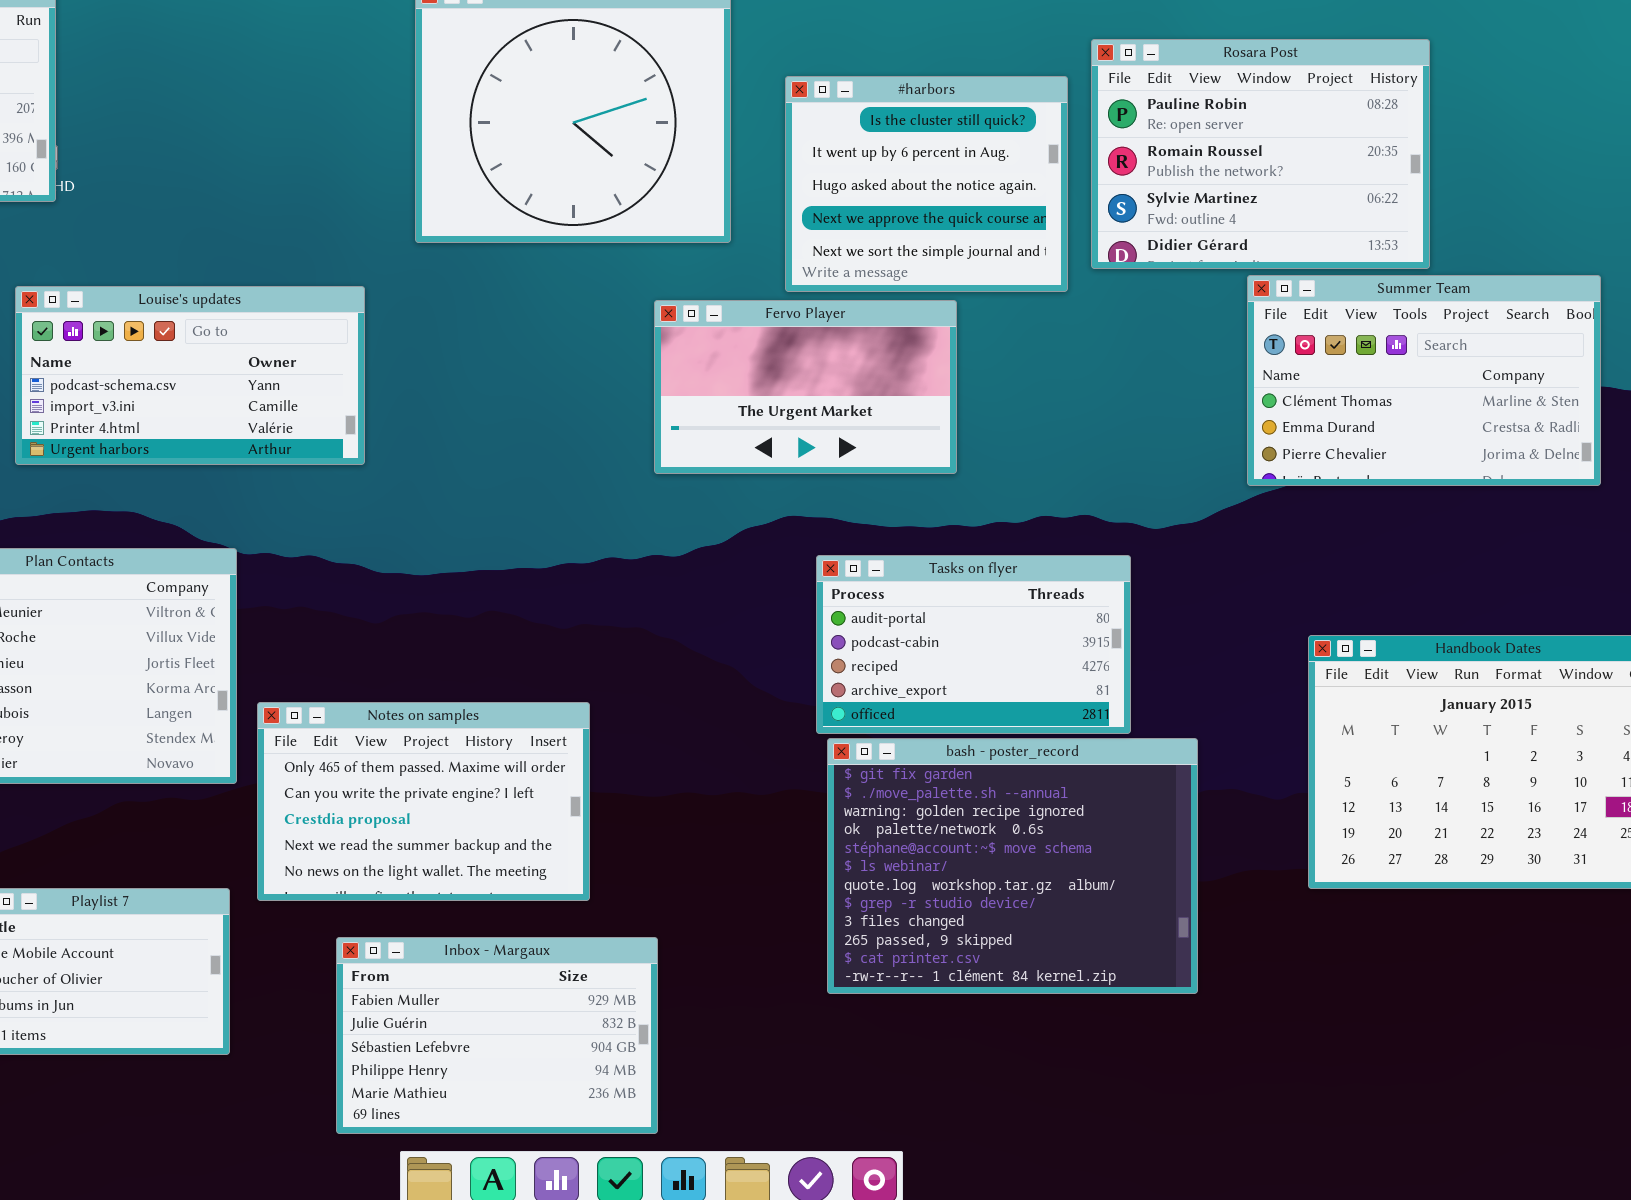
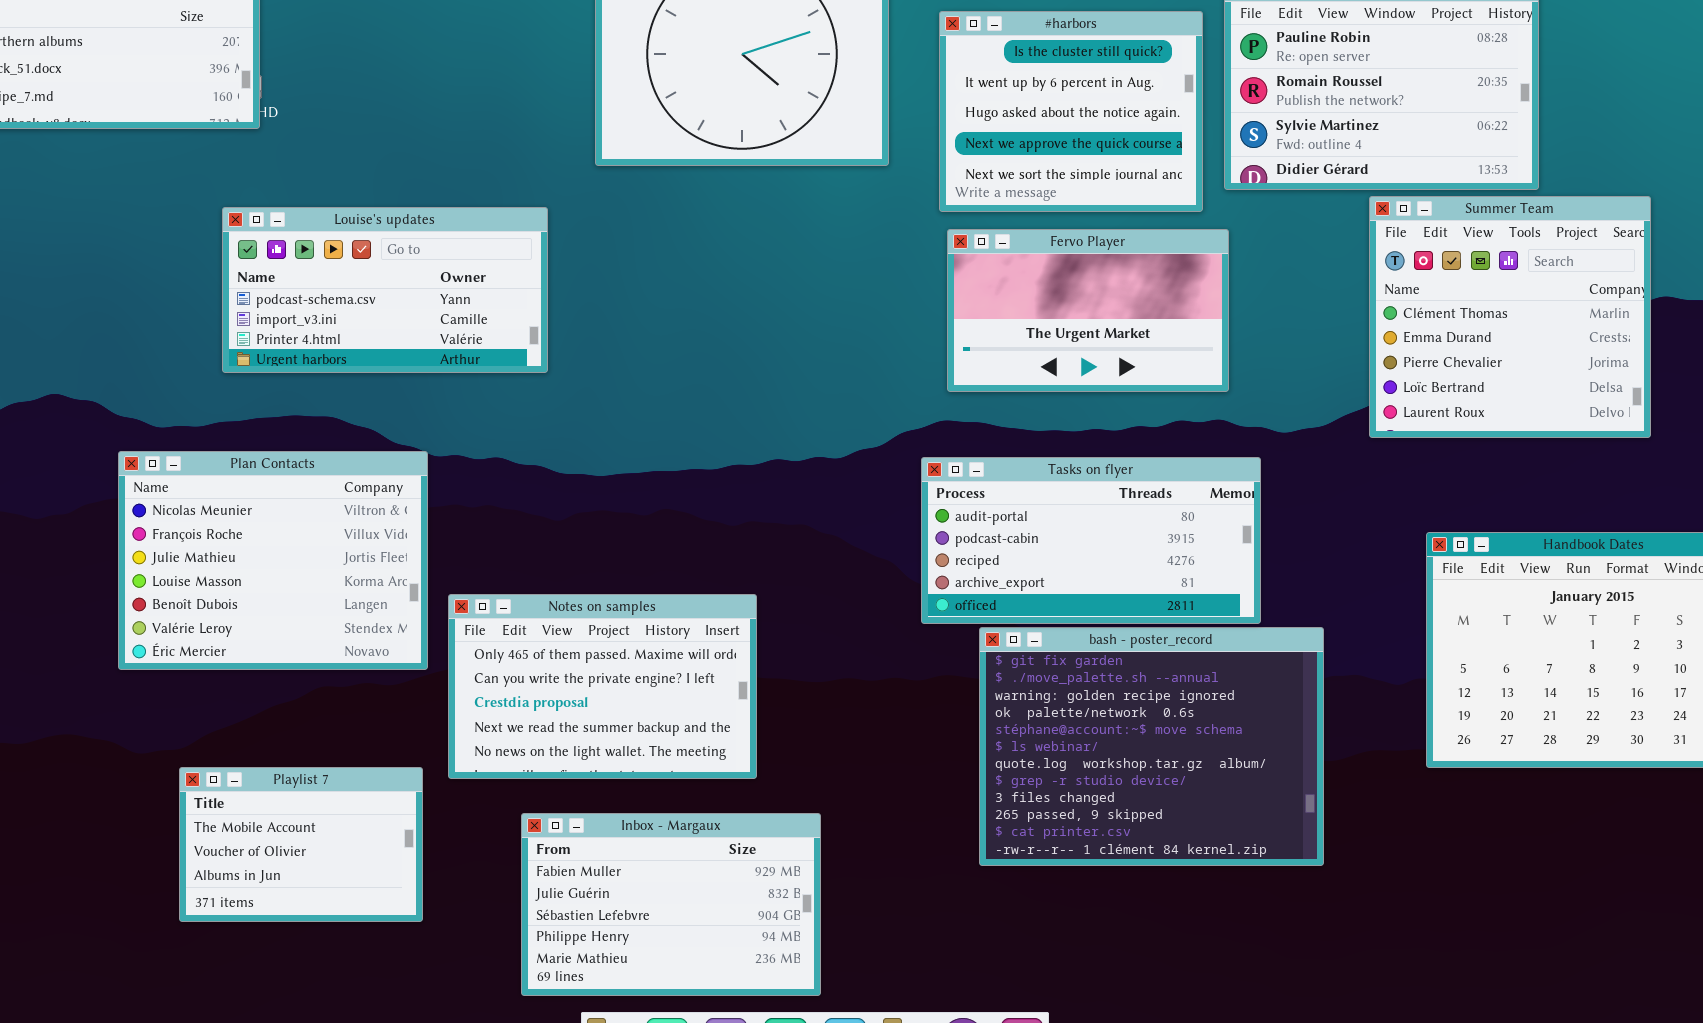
Summer Team: [1247,275,1601,486] -> [1369,196,1651,438], resized
Fervo Player: [654,300,957,474] -> [947,229,1229,392], moved
Tasks on flyer: [816,555,1131,734] -> [921,457,1261,624], resized

